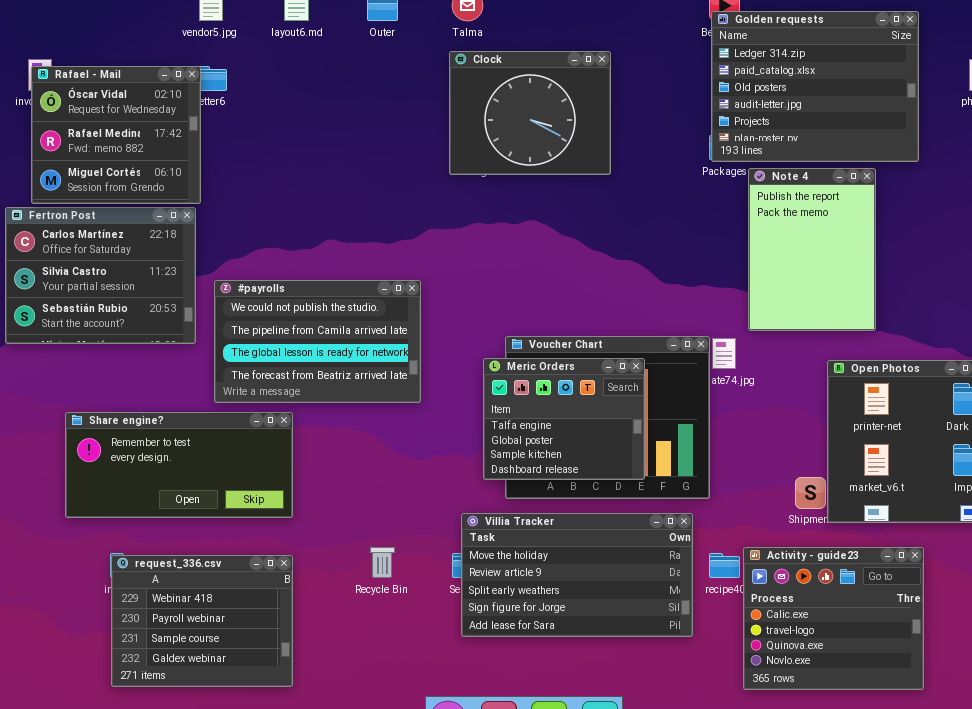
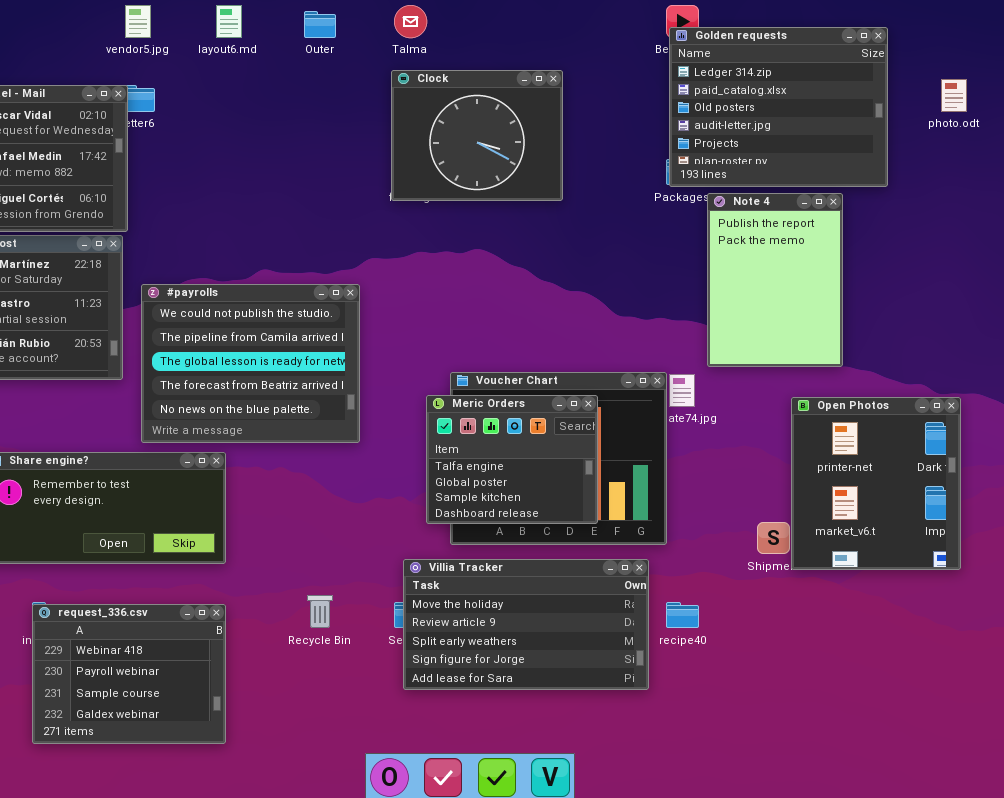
#payrolls: [214,280,421,403] -> [141,284,360,443], resized
Activity - guide23: [743,547,924,690] -> none, closed

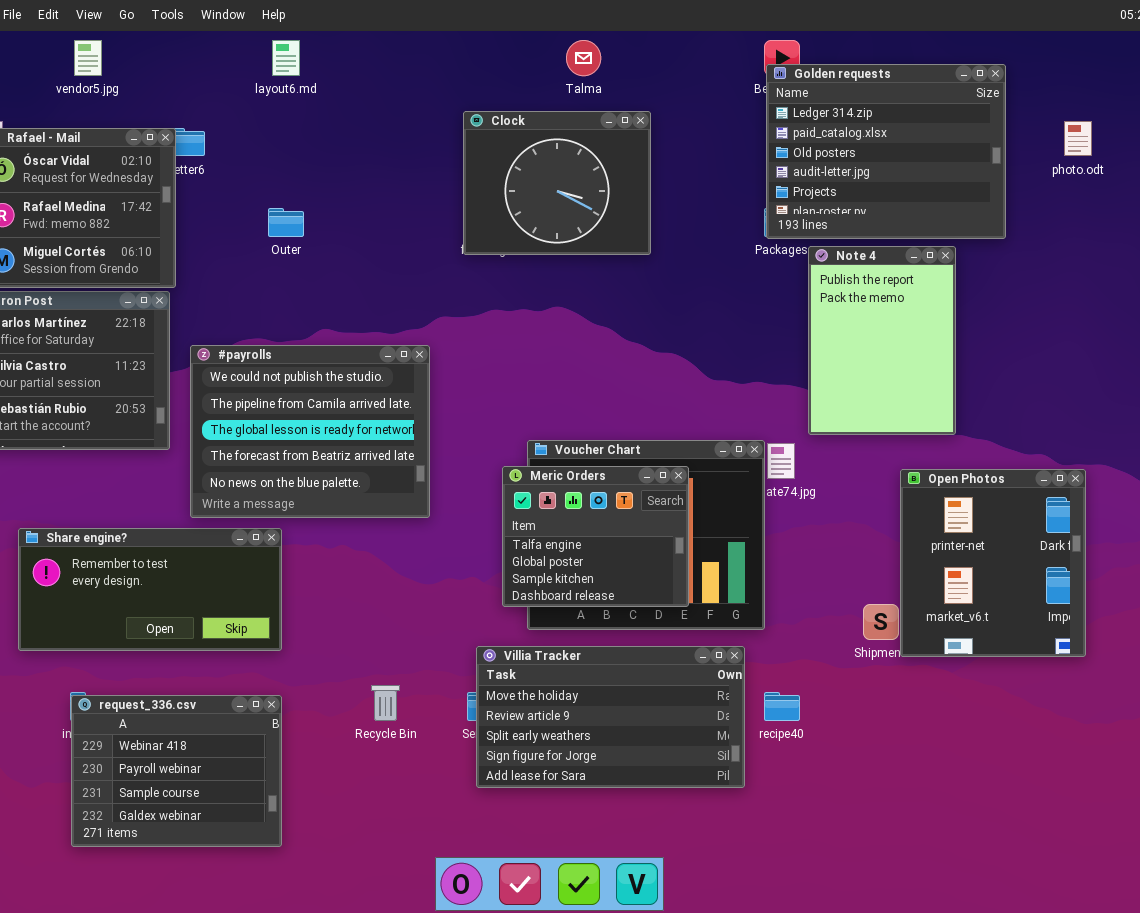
vendor5.jpg: [125,5,151,38] -> [74,40,102,76], moved
Talma: [394,5,427,38] -> [566,40,601,76], moved
Outer: [304,11,336,38] -> [268,208,304,237], moved

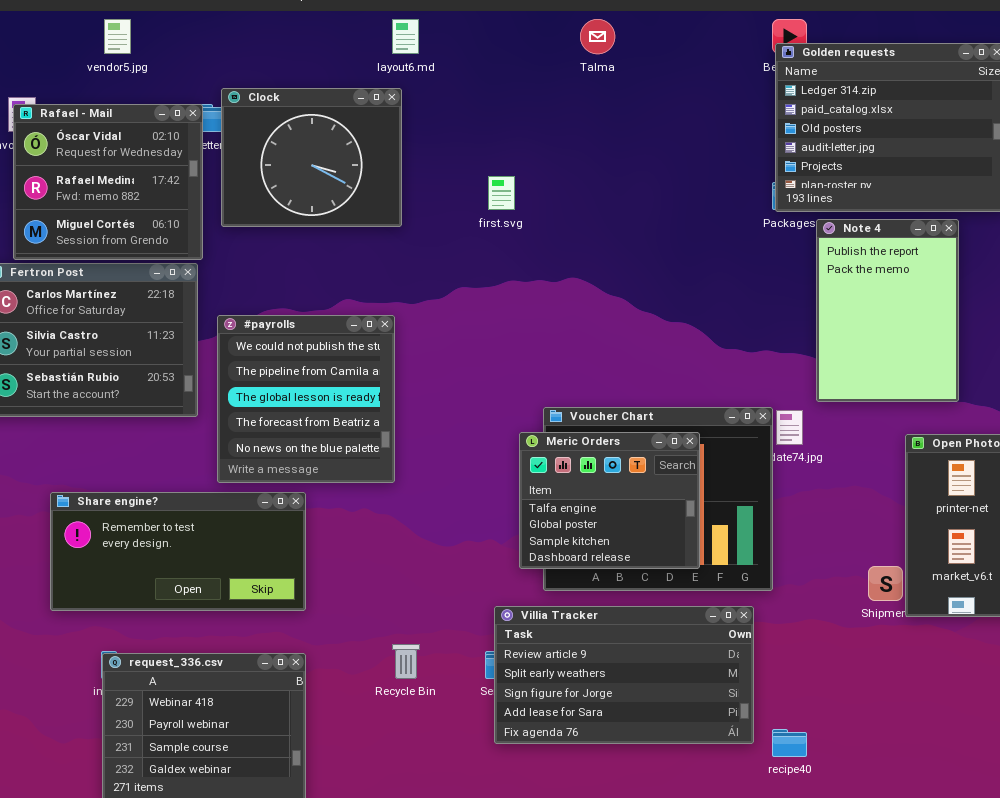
layout6.md: [272,40,300,76] -> [392,19,419,54], moved
Clock: [463,111,651,255] -> [221,88,402,227], moved
#payrolls: [190,345,430,518] -> [217,315,395,483], resized
Villia Tracker: [476,646,745,788] -> [494,606,754,744], scrolled down 1 row
recipe40: [764,692,800,721] -> [772,729,807,757], moved

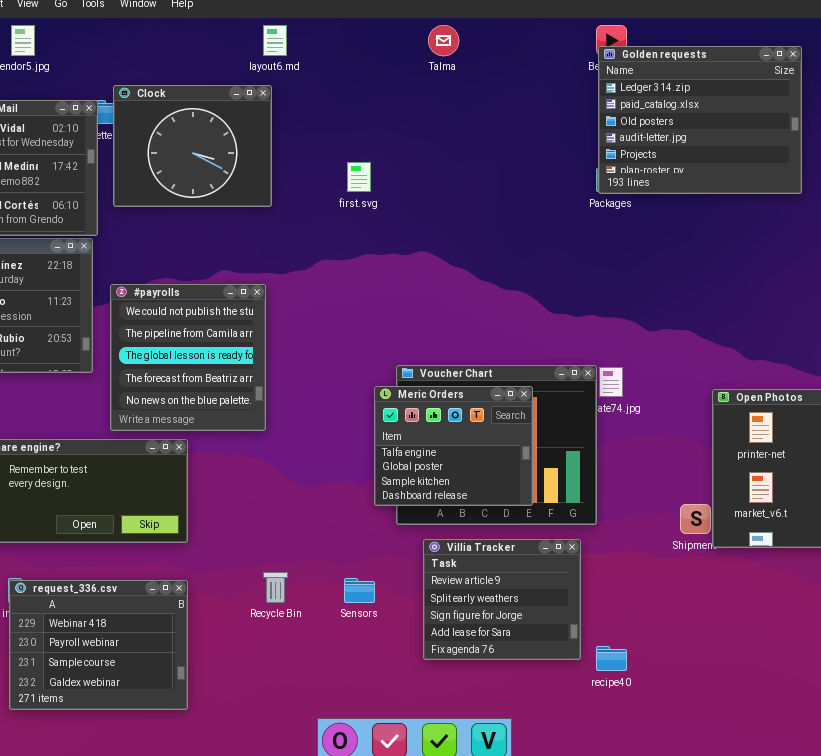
Note 4: [816,219,959,402] -> none, closed
Villia Tracker: [494,606,754,744] -> [423,539,581,660], resized

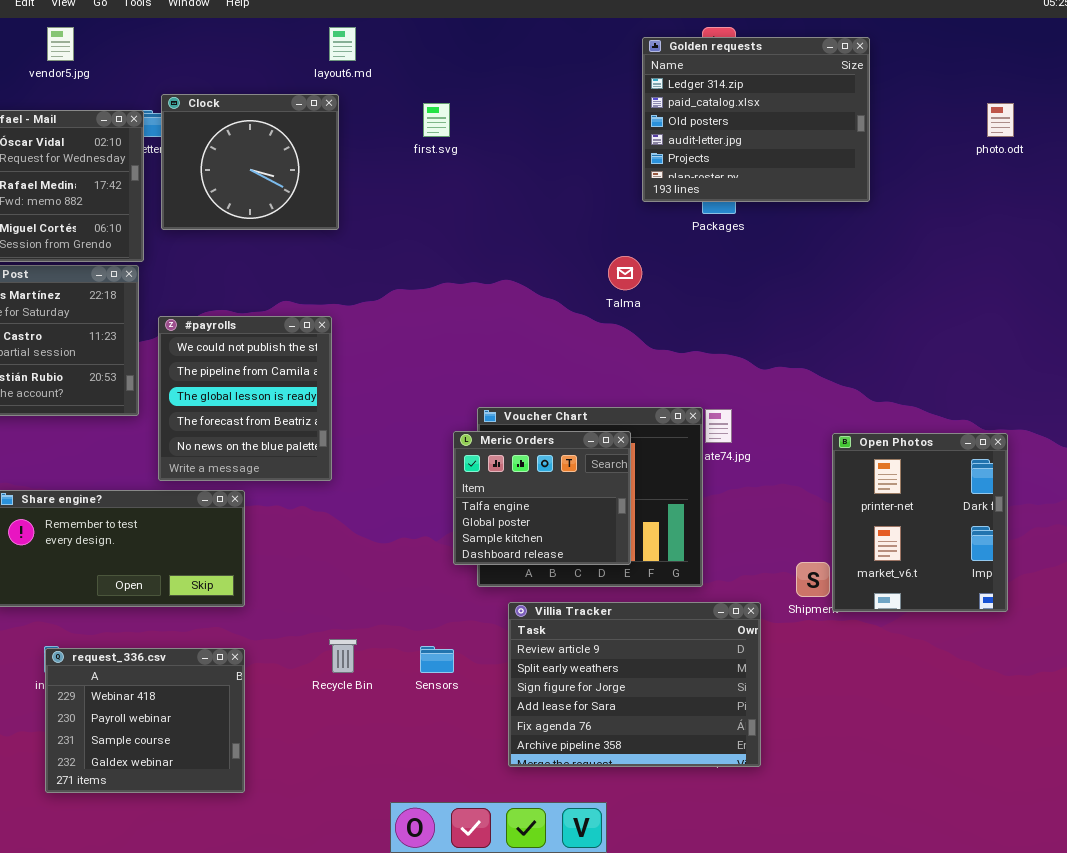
Talma: [428,25,459,56] -> [608,256,642,290], moved
Golden requests: [598,46,802,194] -> [642,37,870,202], moved
first.svg: [347,162,371,192] -> [423,103,450,137], moved
Villia Tracker: [423,539,581,660] -> [508,602,761,767], resized

